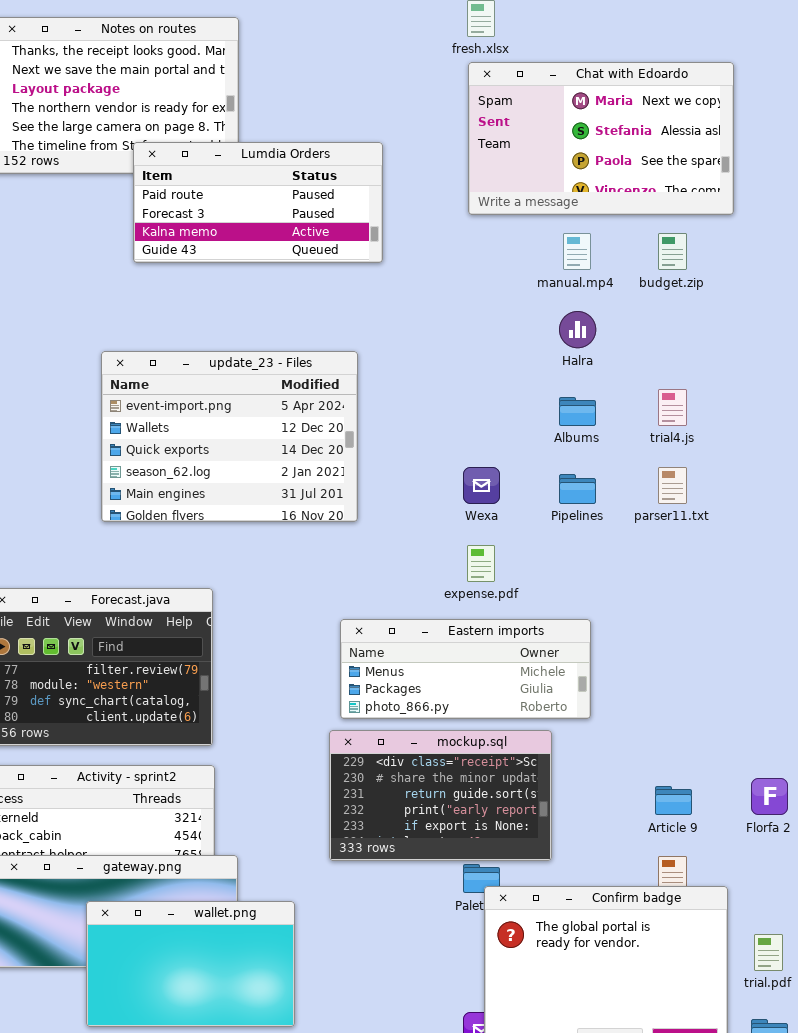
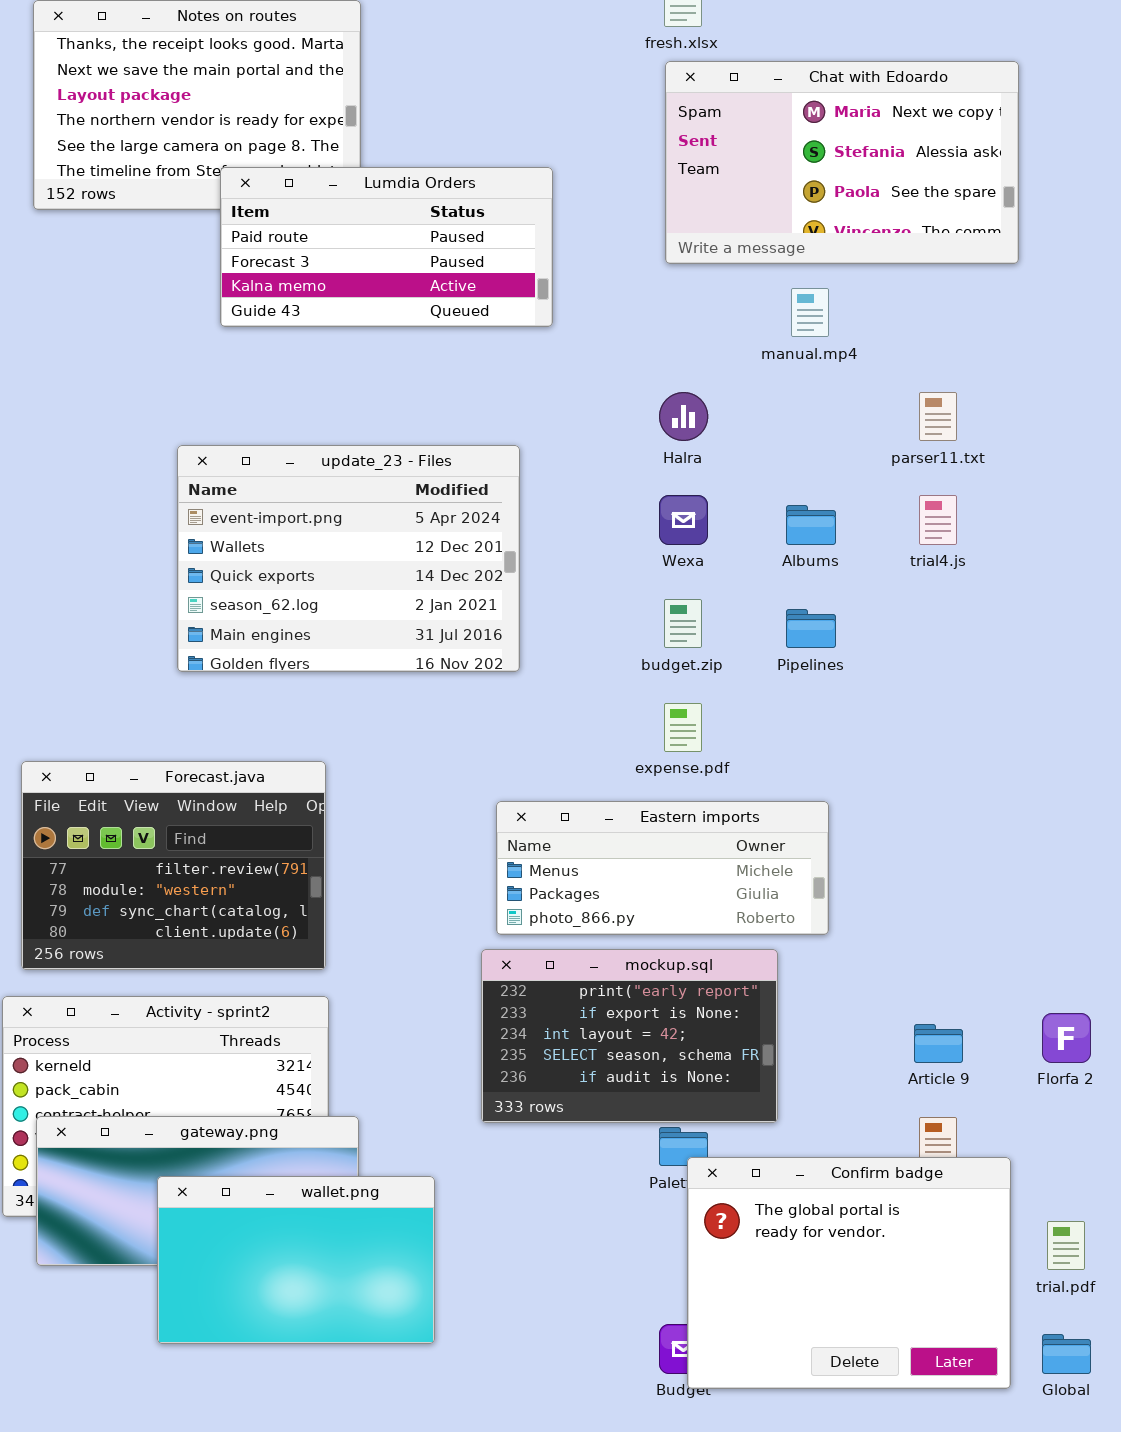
budget.zip: [658,233,687,270] -> [664,599,702,648], moved
Halra: [559,311,596,348] -> [659,392,708,441], moved
Wexa: [463,467,500,504] -> [659,495,708,545], moved
parser11.txt: [658,467,687,504] -> [919,392,957,441], moved
mockup.sql: [329,730,552,861] -> [481,949,778,1123], scrolled down 3 rows

